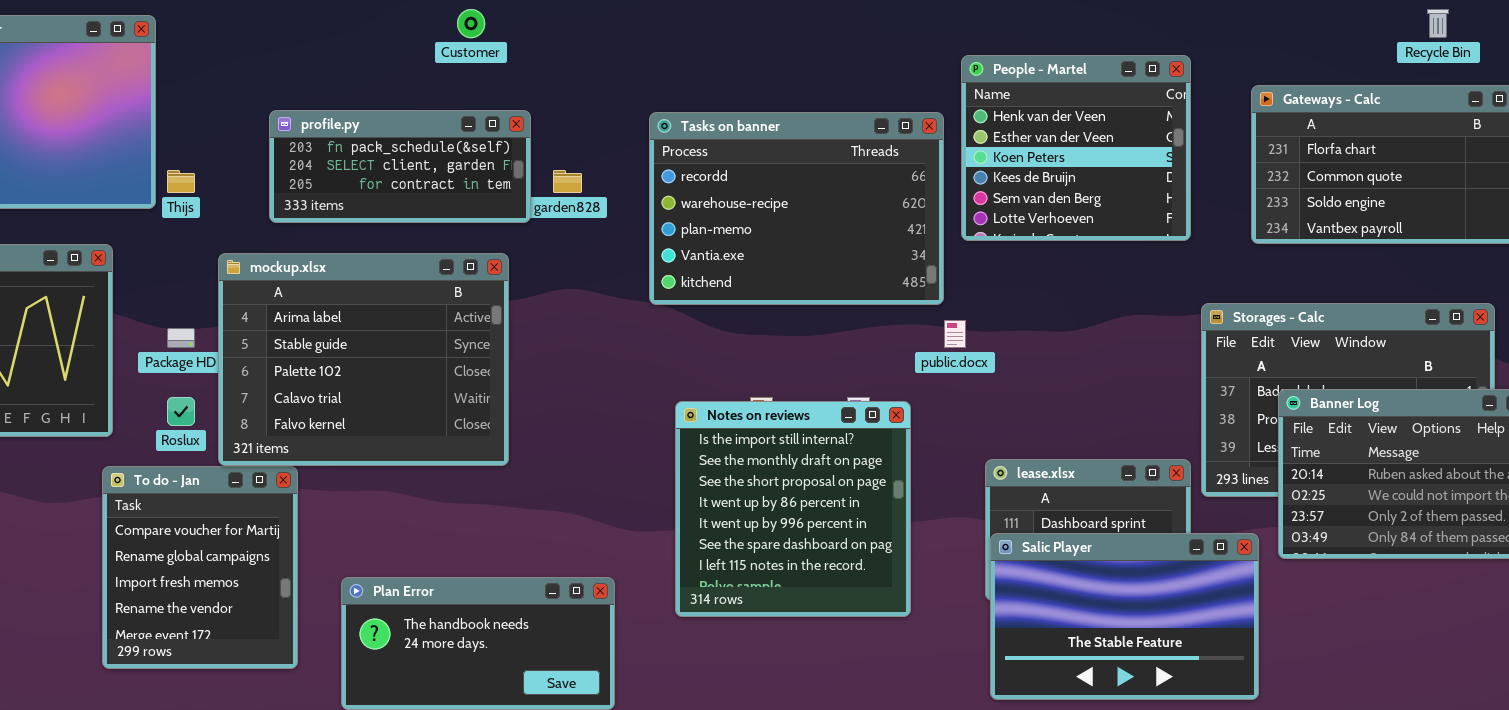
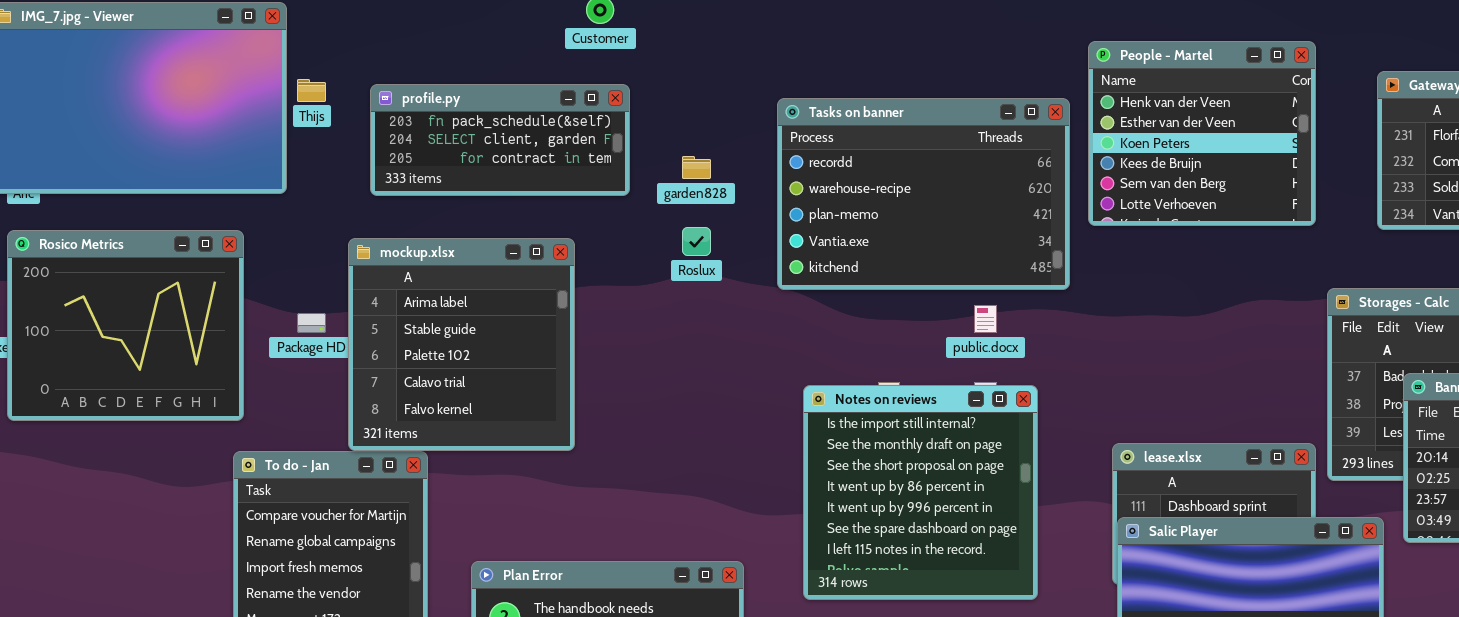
profile.py: [269,110,531,223] -> [370,84,630,196], moved
Thijs: [167,170,195,193] -> [297,79,326,102], moved
mockup.xlsx: [218,253,509,466] -> [348,238,575,451], resized
public.docx: [944,320,966,348] -> [974,305,997,333], moved
Roslux: [167,397,195,426] -> [682,227,711,256], moved

